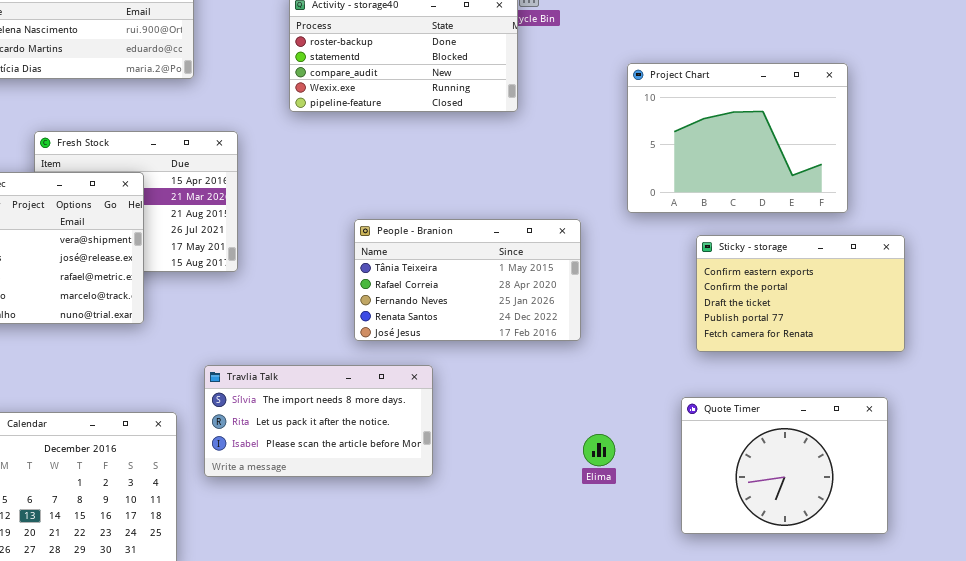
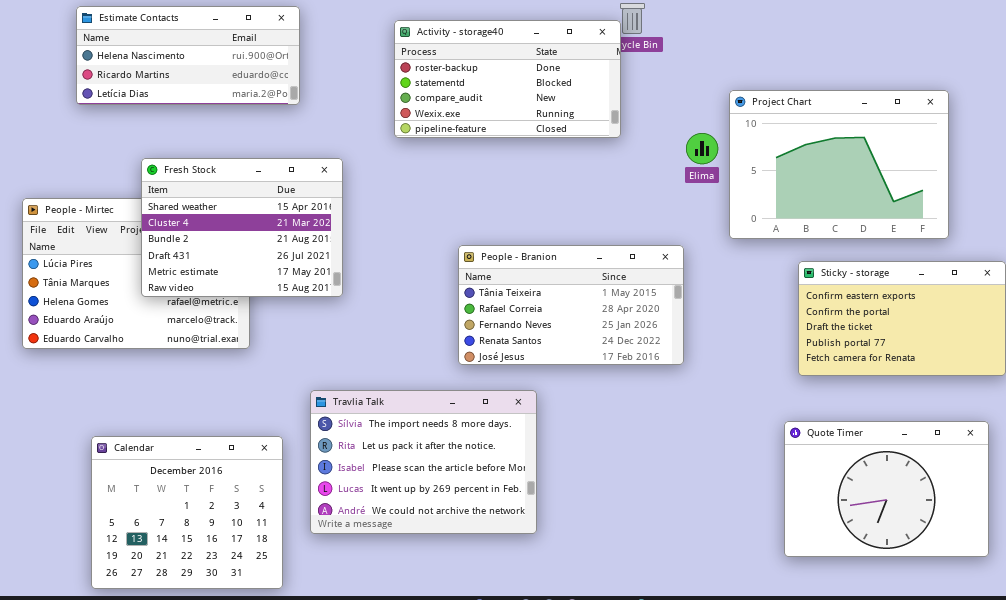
Fresh Stock: [34,131,238,272] -> [141,158,343,297], raised
Travlia Talk: [204,365,433,477] -> [310,390,537,534], resized
Elima: [583,434,615,466] -> [686,133,718,164], moved

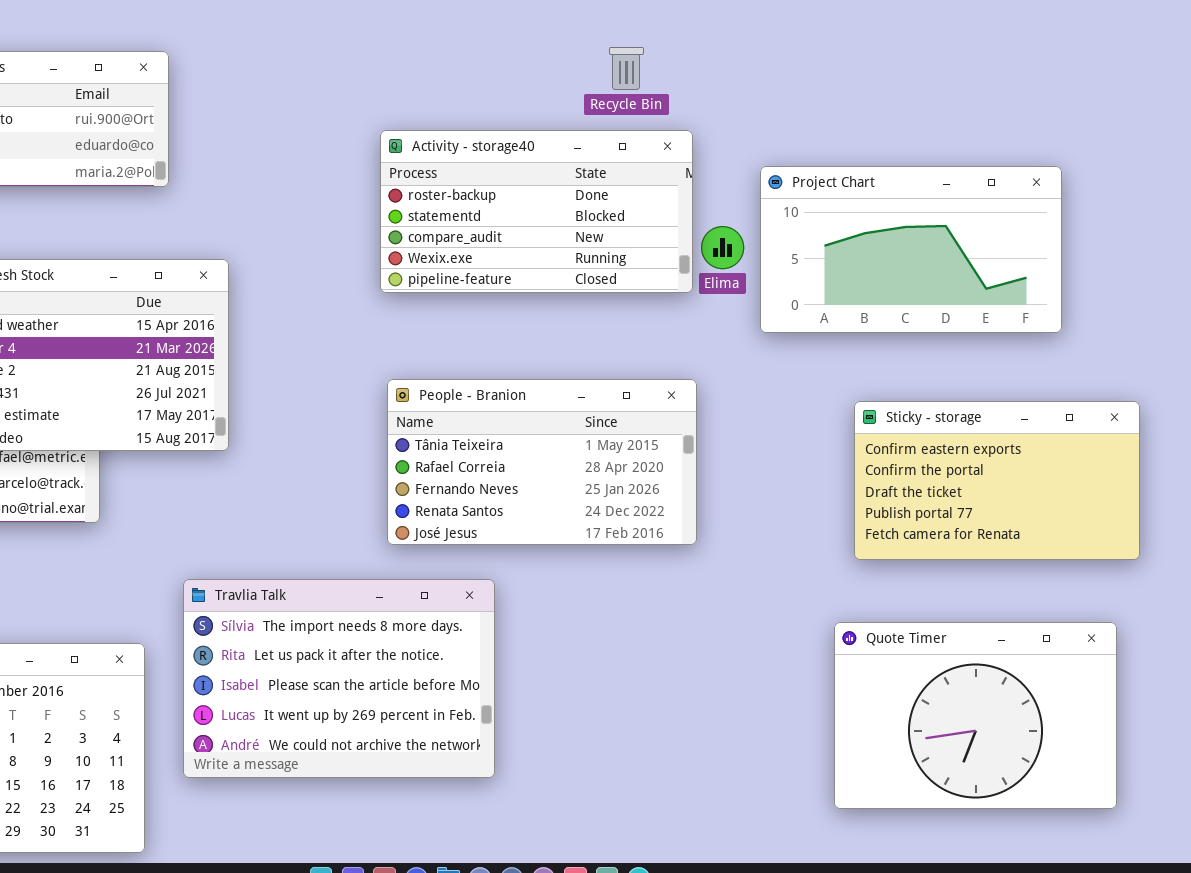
Activity - storage40: [394,20,621,138] -> [380,130,693,293], moved
Project Chart: [729,90,949,239] -> [760,166,1062,333], resized

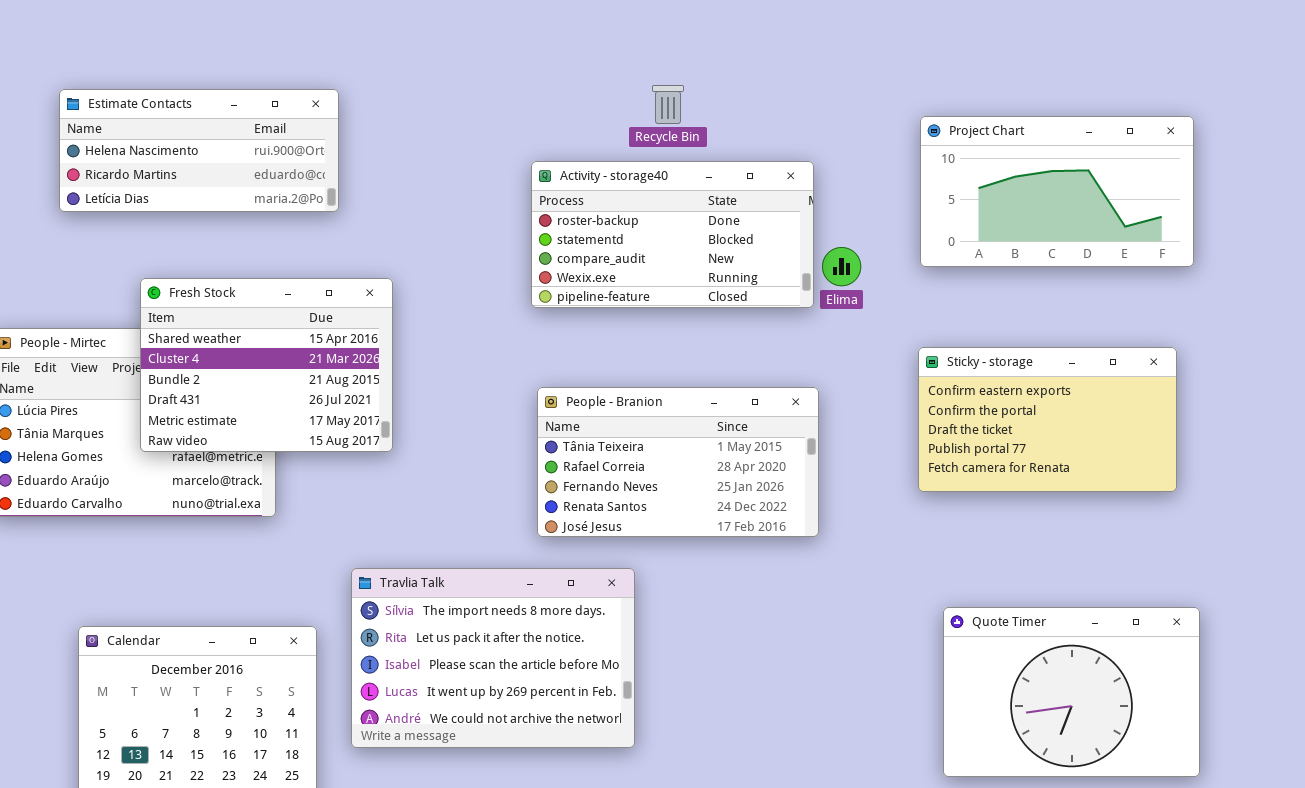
Recycle Bin: [609,47,644,90] -> [652,85,684,124], moved
Project Chart: [760,166,1062,333] -> [920,116,1194,267], moved
Sticky - storage: [854,401,1140,560] -> [918,347,1177,492], moved

